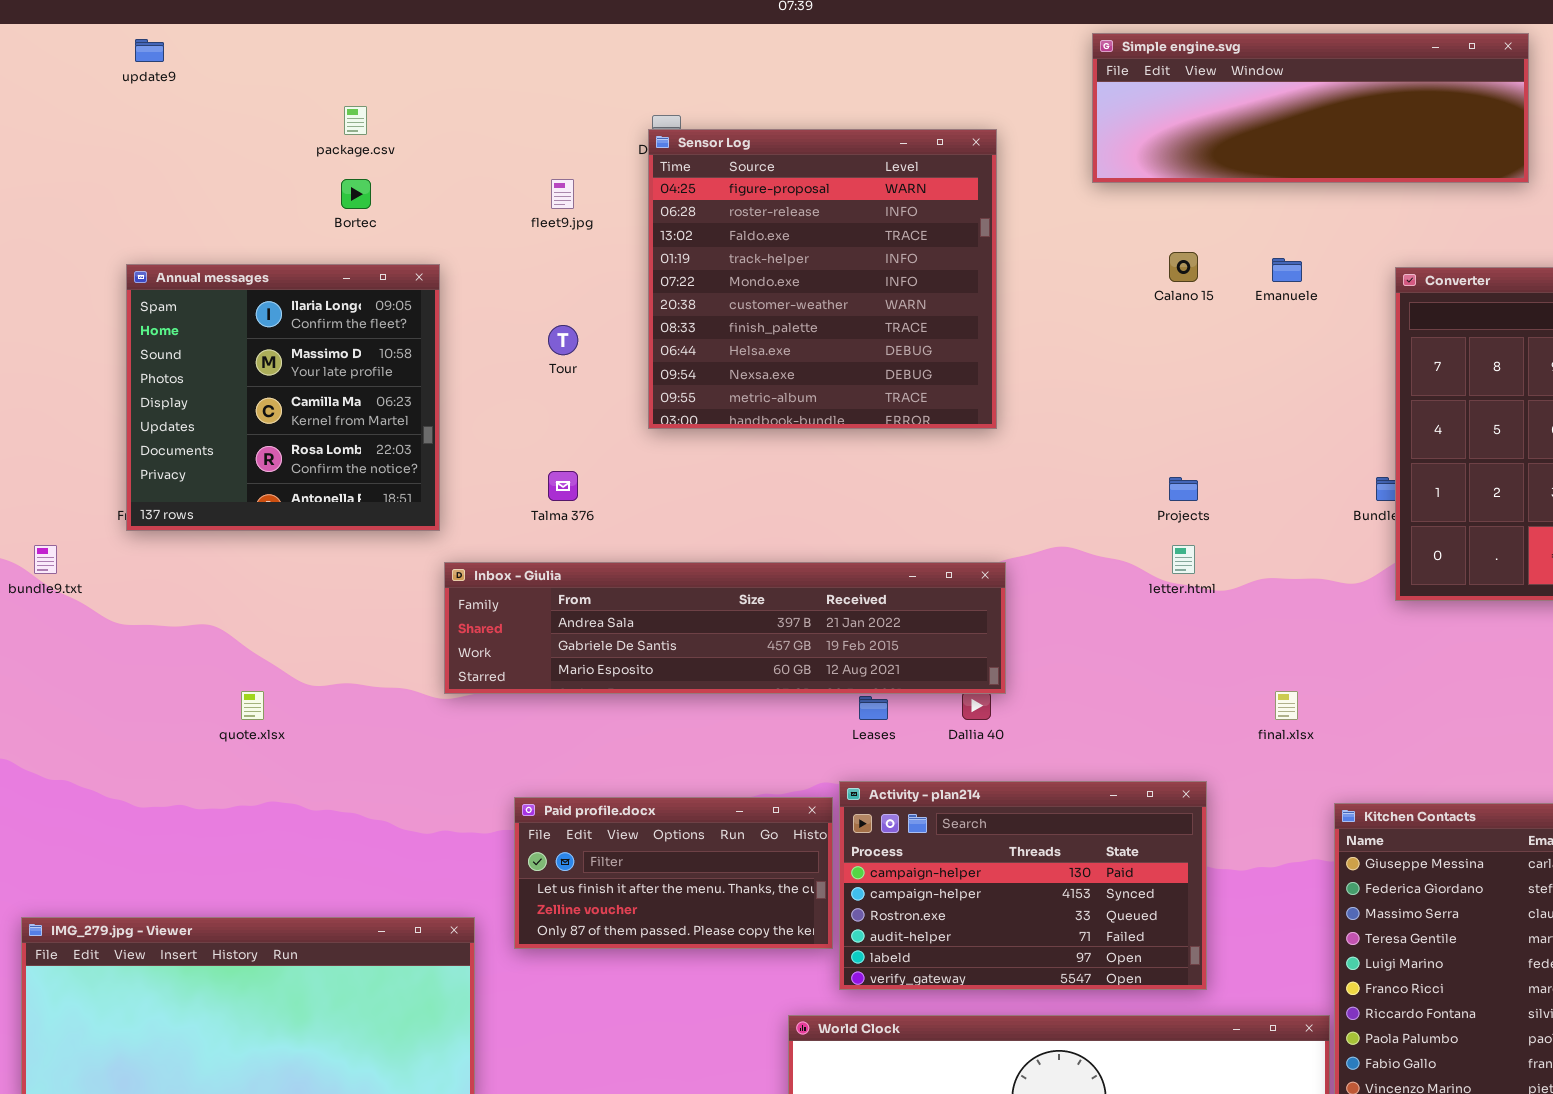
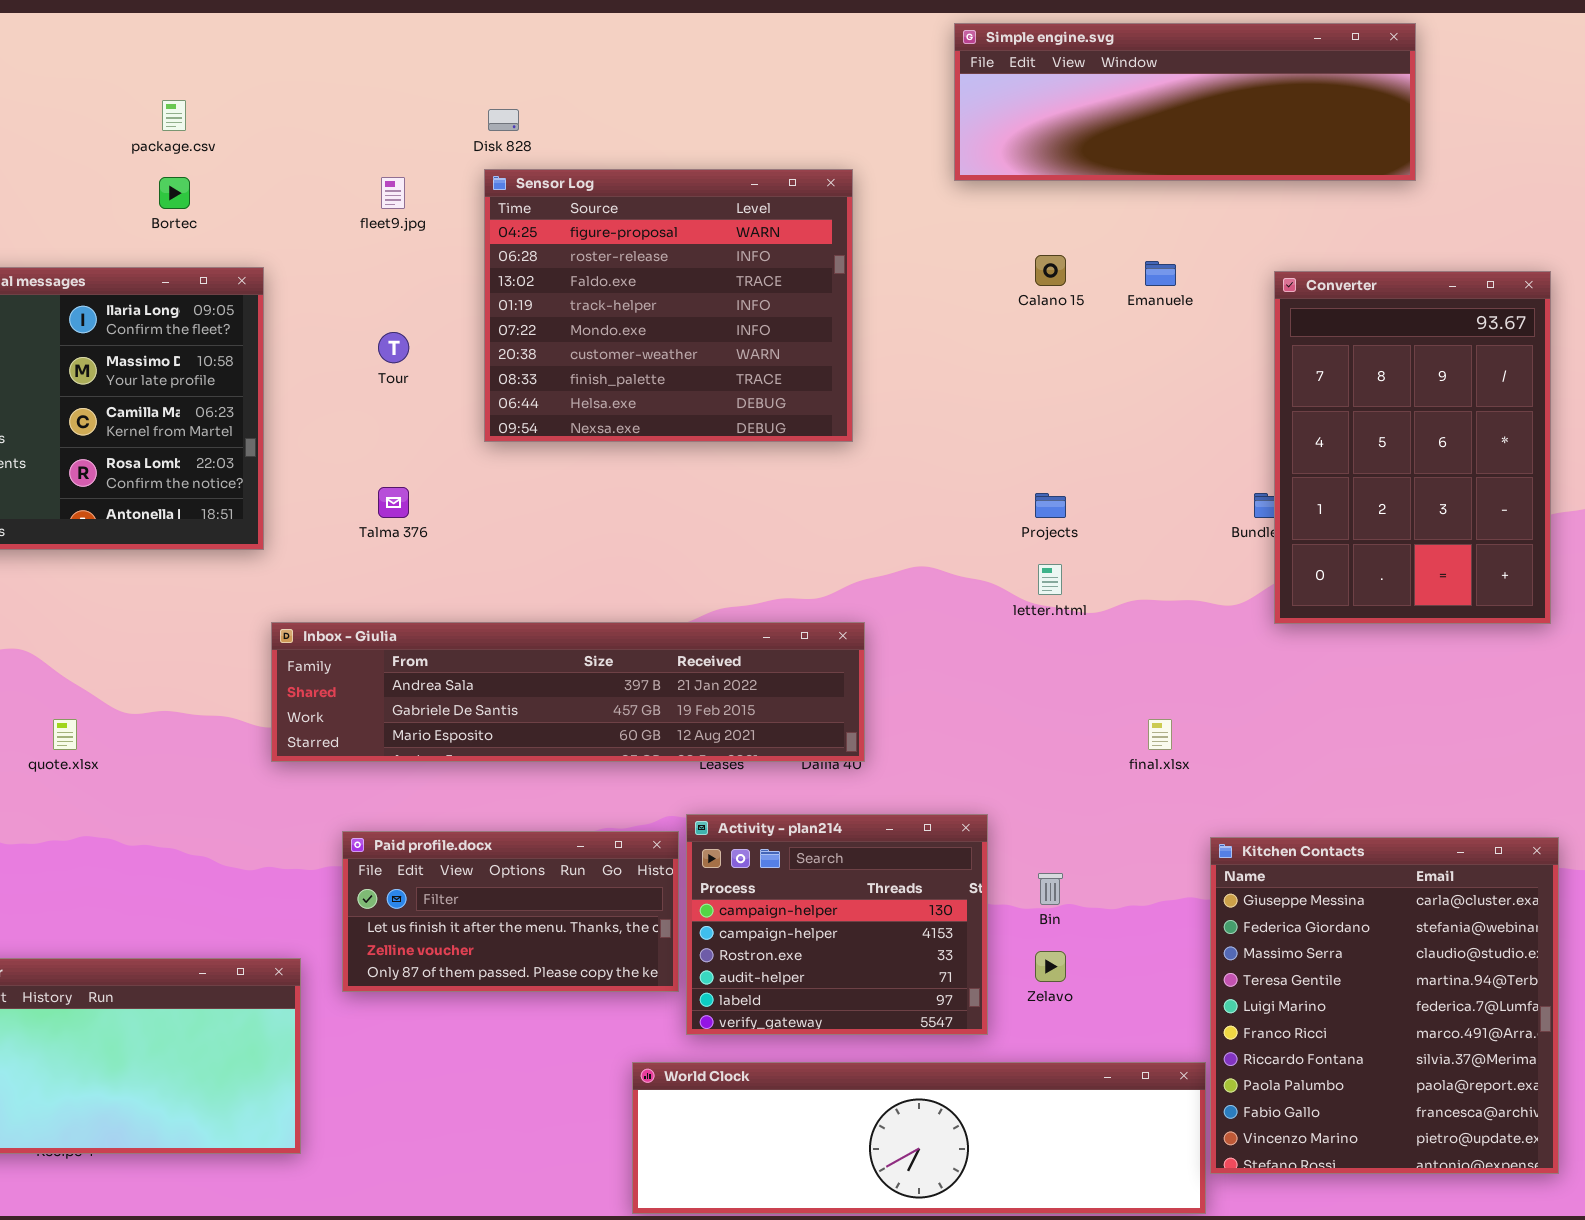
Sensor Log: [648,129,997,429] -> [484,169,853,442], resized
Inbox - Giulia: [444,562,1006,694] -> [271,622,865,762], moved
Activity - plan214: [839,781,1207,990] -> [686,814,988,1035], resized

